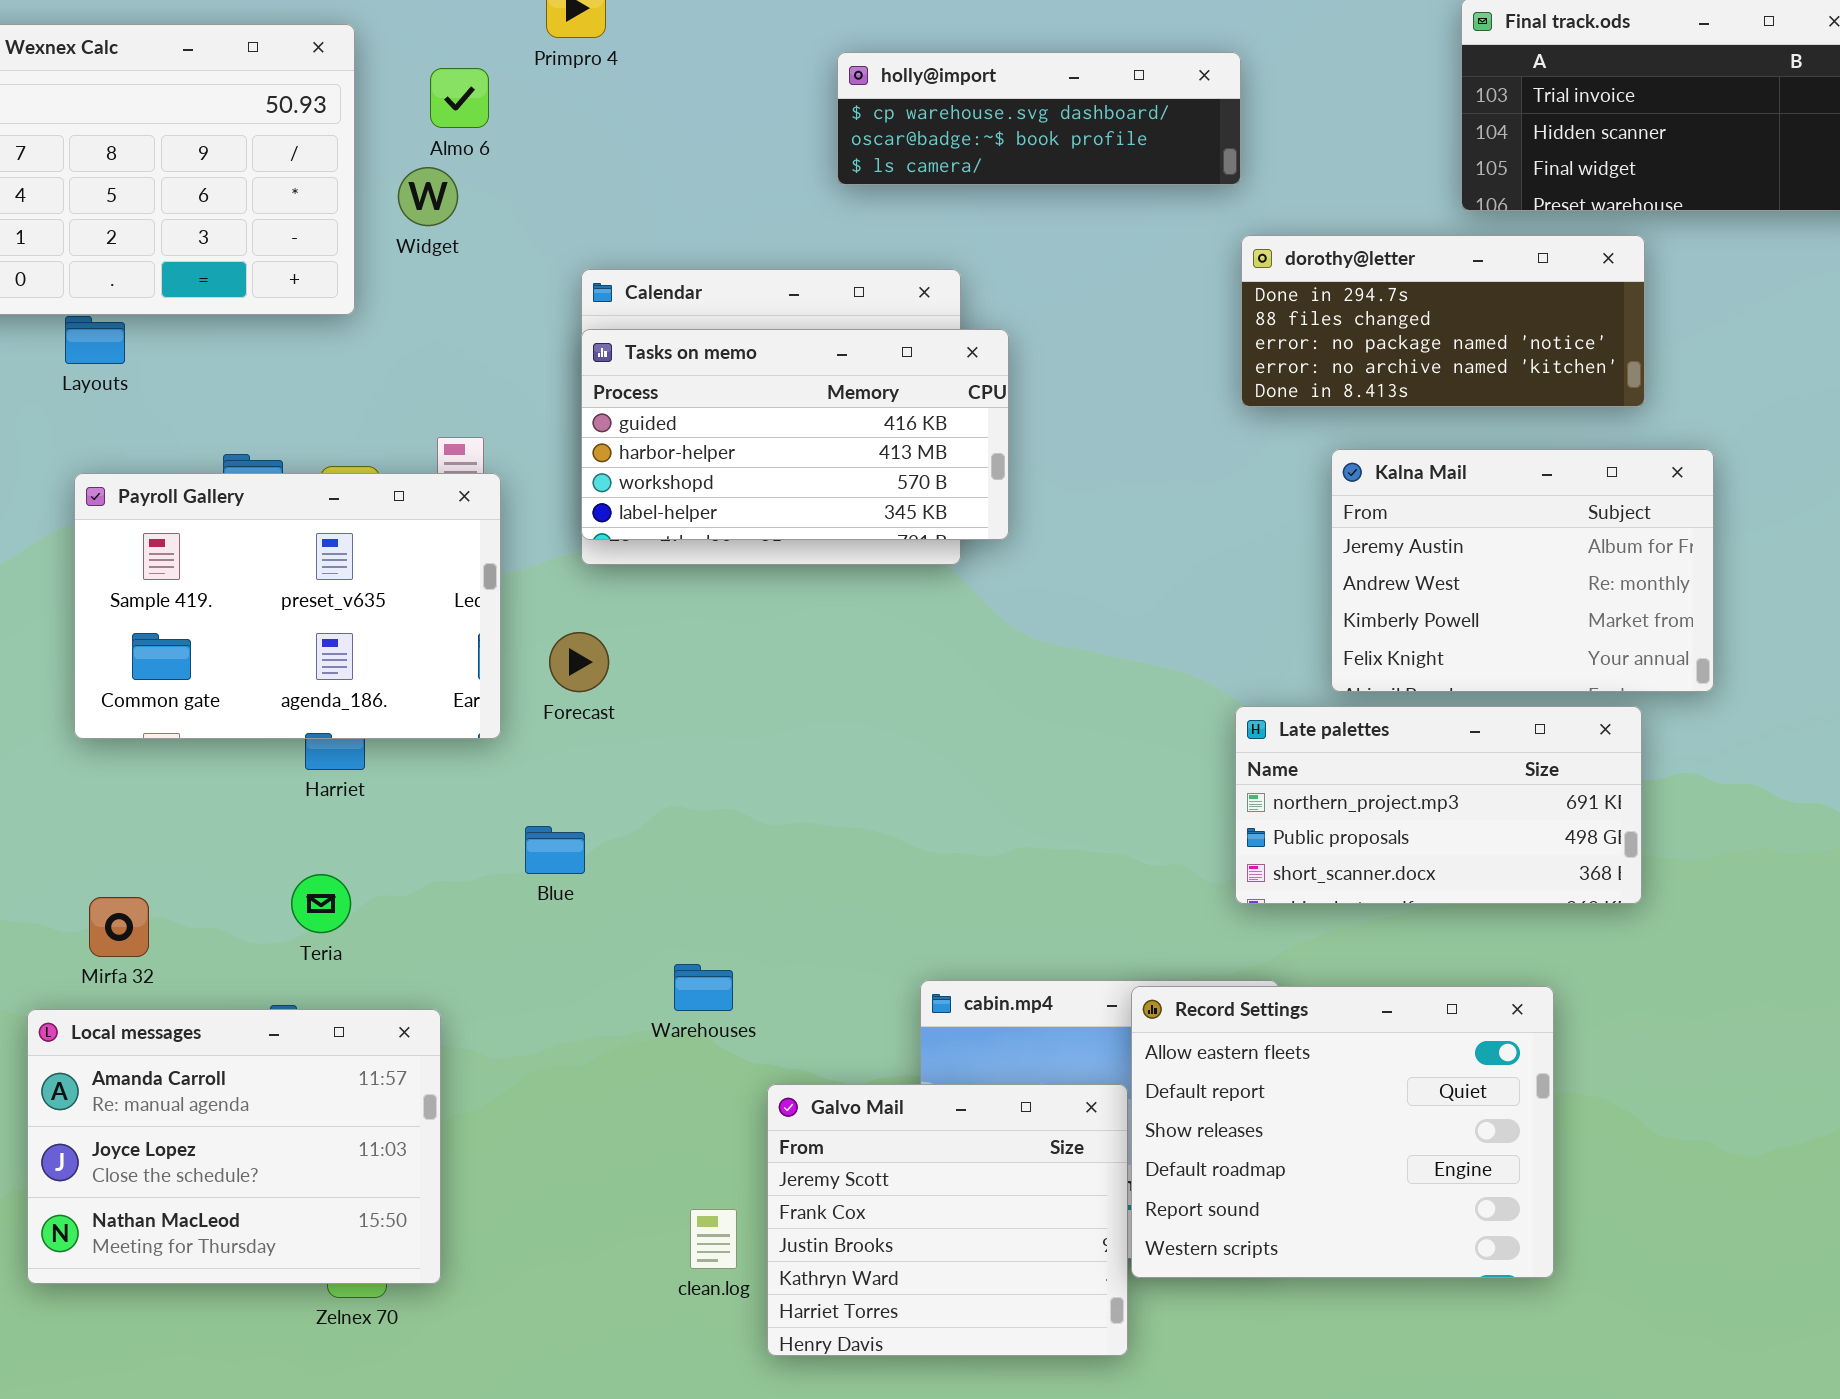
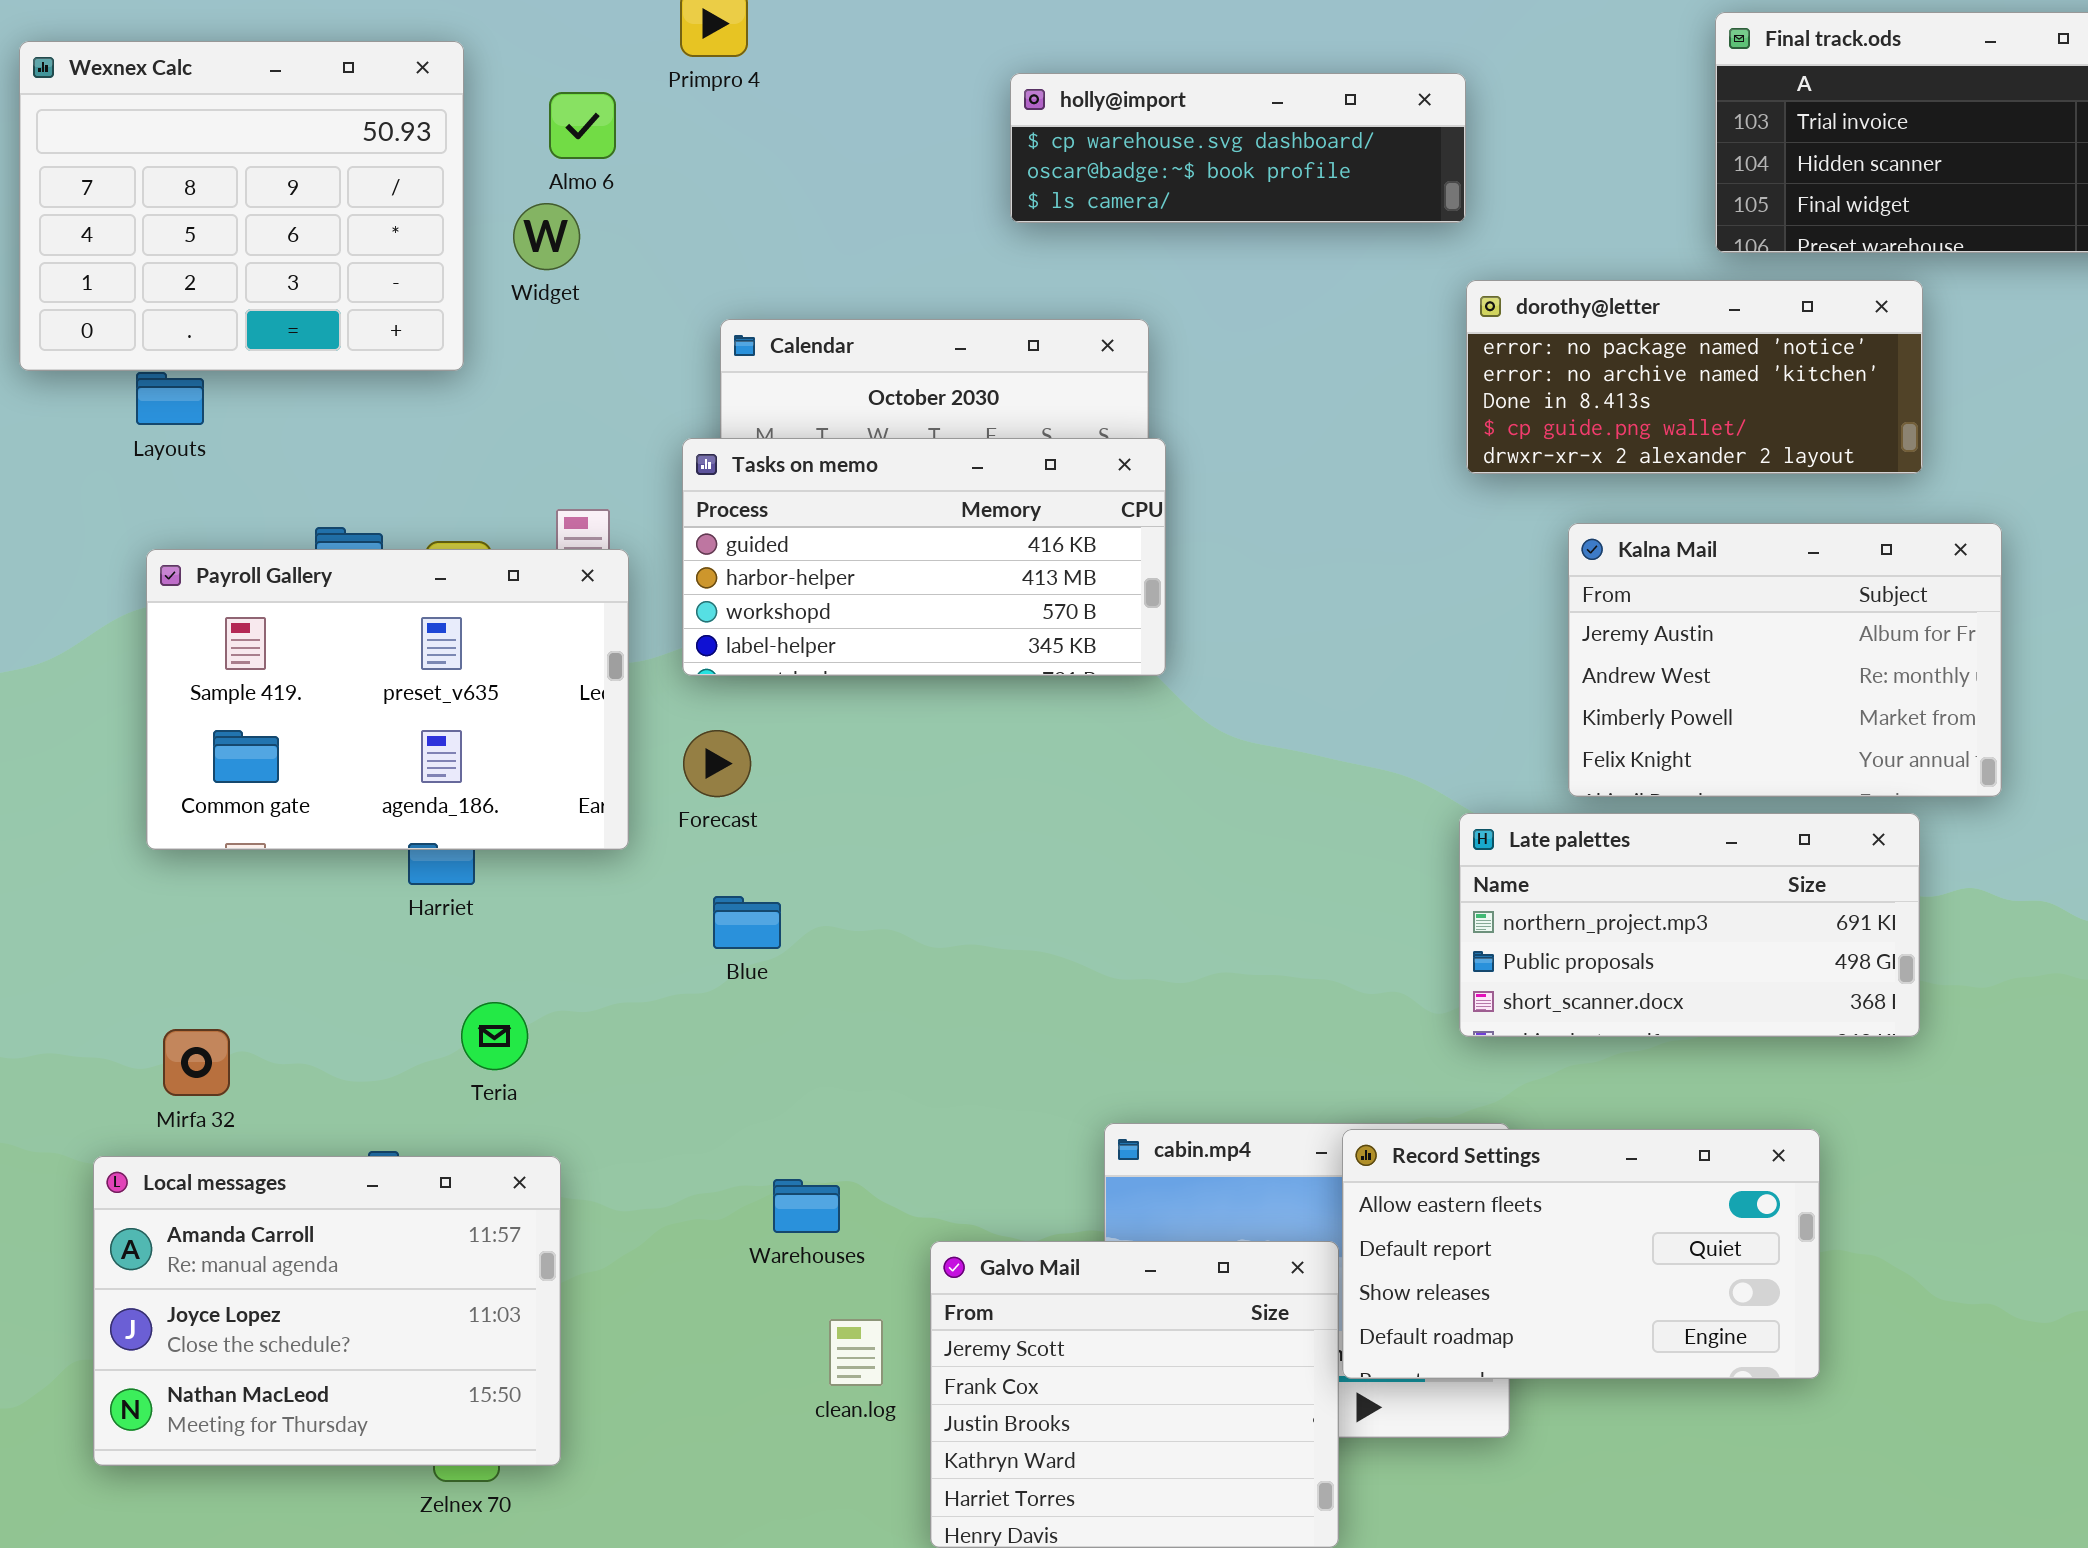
dorothy@letter: [1241,235,1645,407] -> [1466,280,1923,474], scrolled down 2 rows
Tasks on memo: [581,329,1009,540] -> [682,438,1166,676], moved
Blue: [525,826,585,874] -> [713,896,781,949], moved
Teria: [291,874,351,933] -> [461,1002,528,1070], moved
Warehouses: [674,964,733,1011] -> [773,1179,840,1233], moved
Record Settings: [1131,986,1554,1278] -> [1342,1129,1820,1379], resized
clean.log: [690,1209,737,1269] -> [829,1319,883,1386], moved

